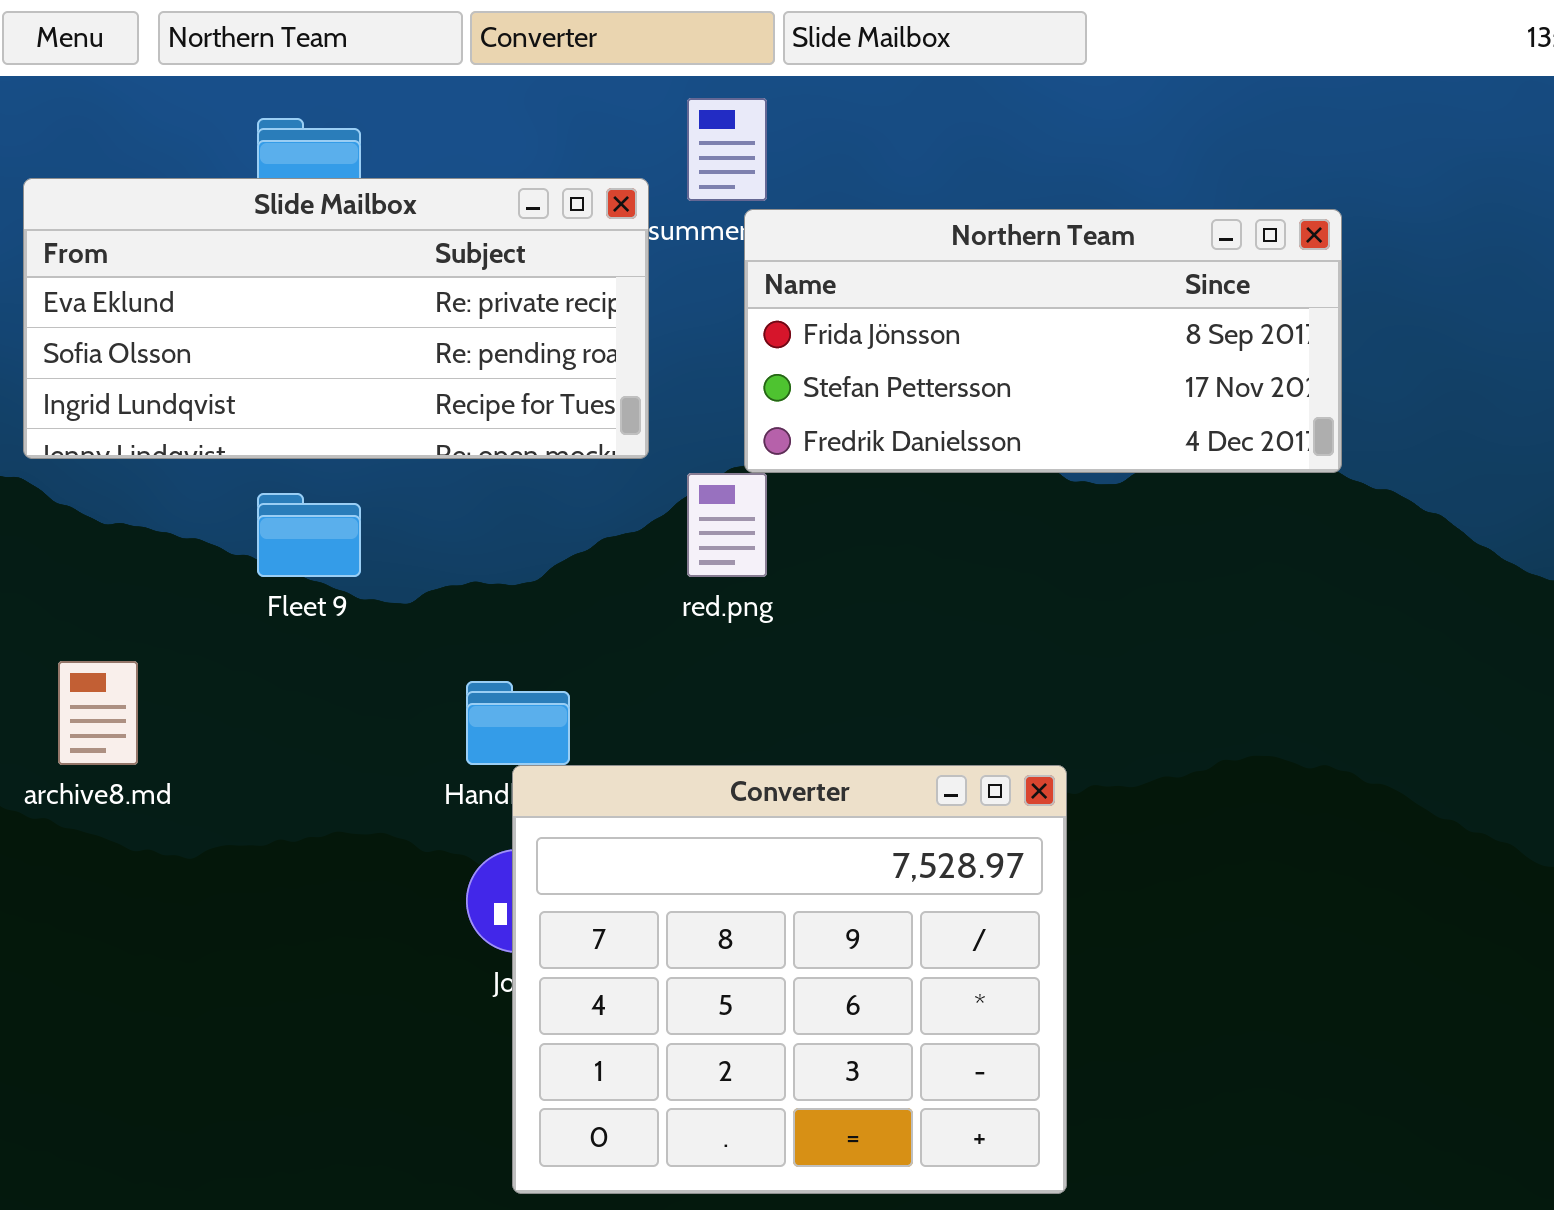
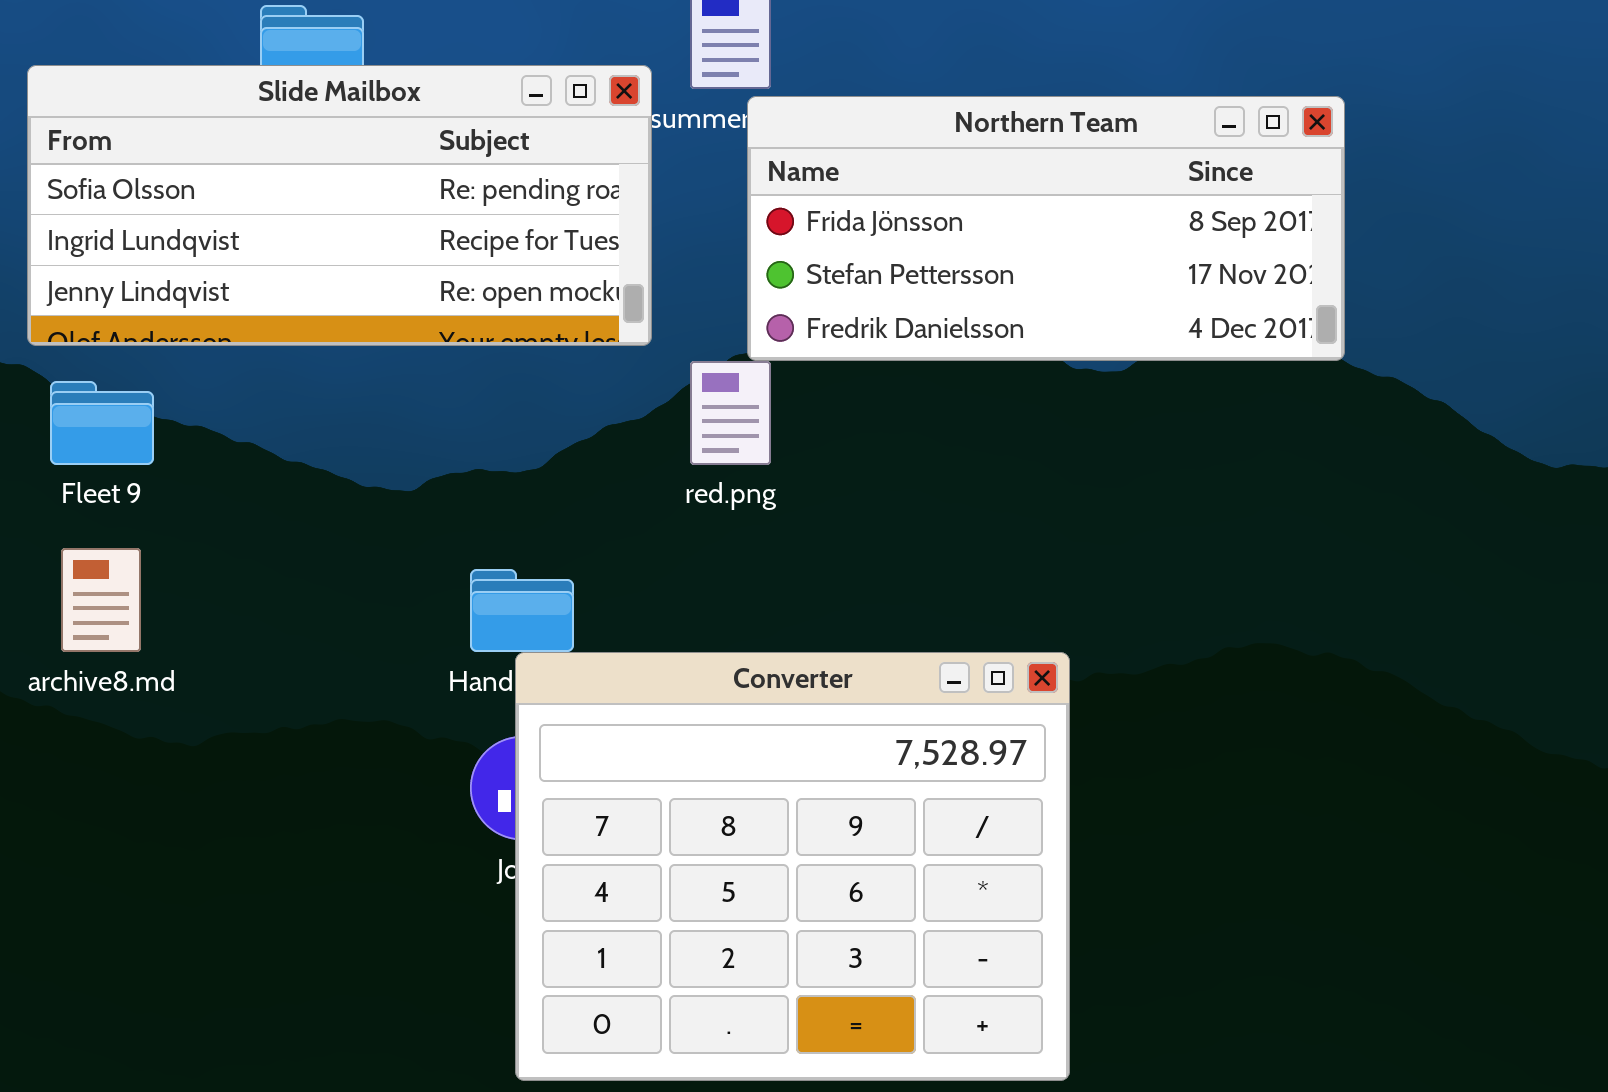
Slide Mailbox: [23,178,649,459] -> [27,65,652,346], scrolled down 1 row
Fleet 9: [257,493,361,577] -> [50,381,154,465], moved

